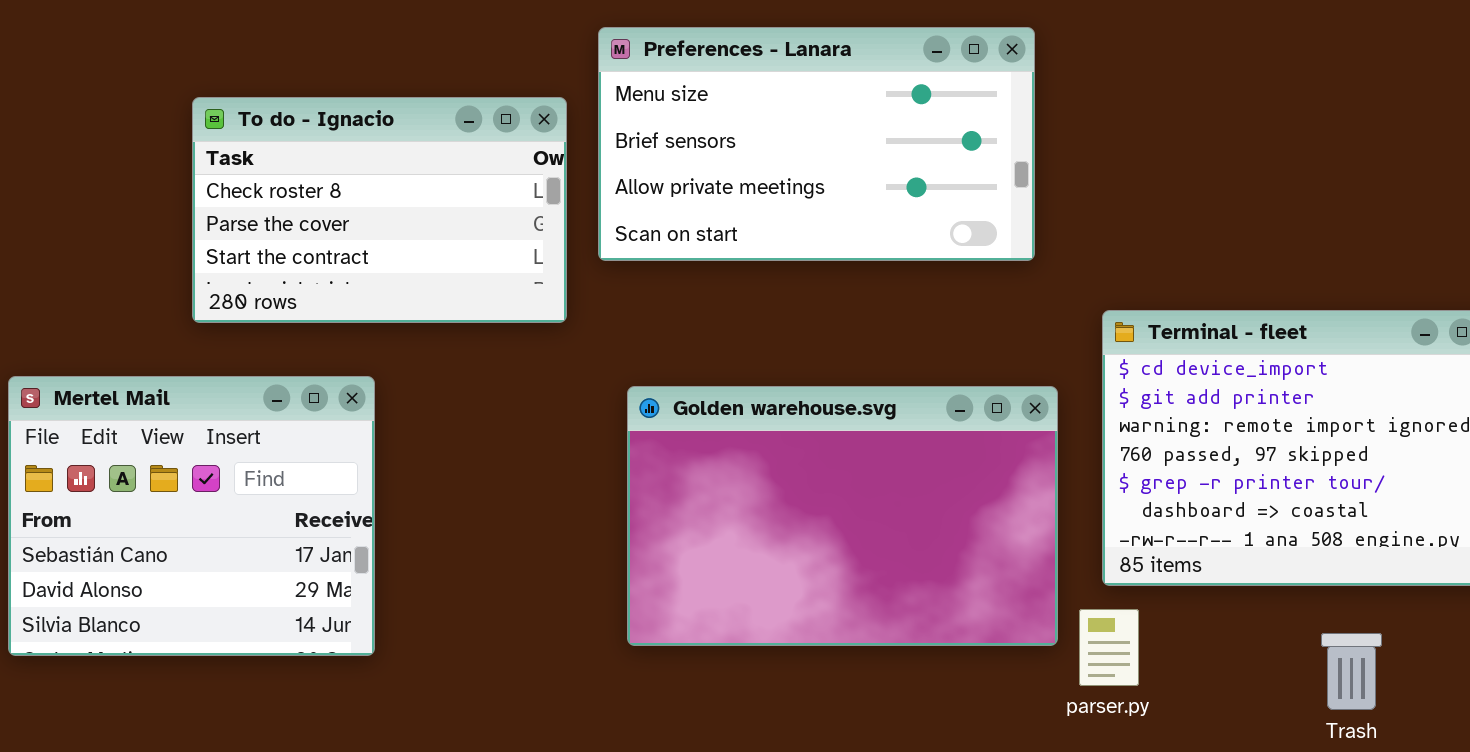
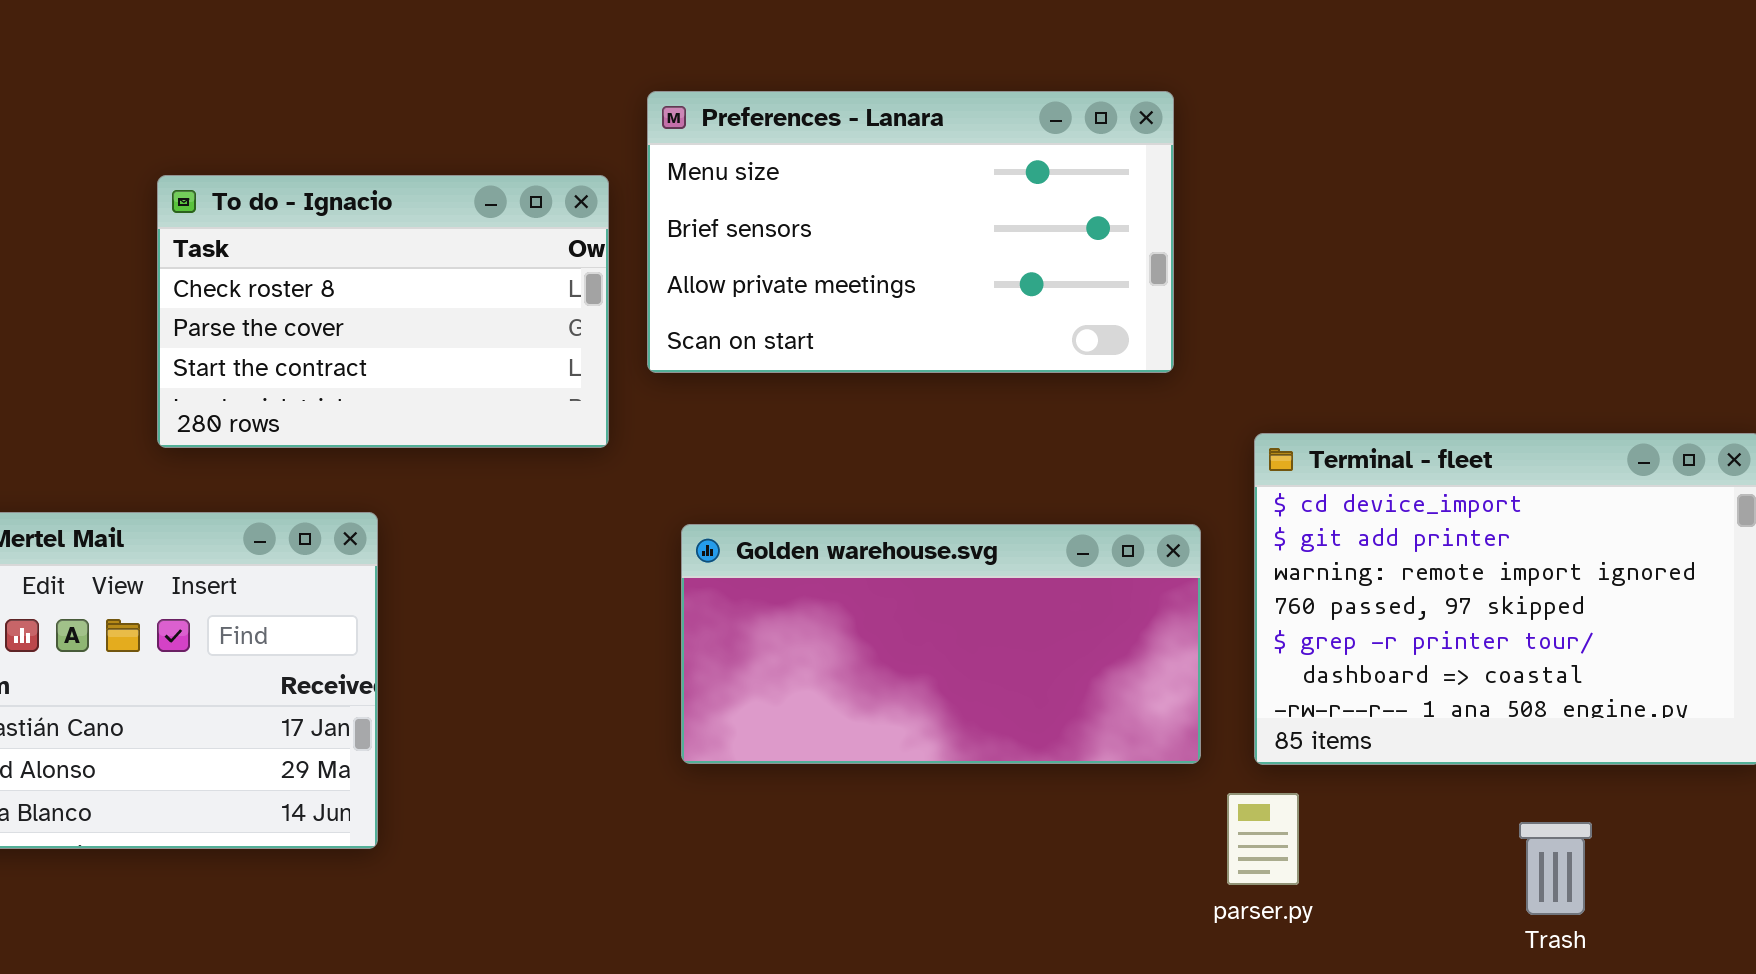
Golden warehouse.svg: [627,386,1058,646] -> [681,524,1201,764], resized

